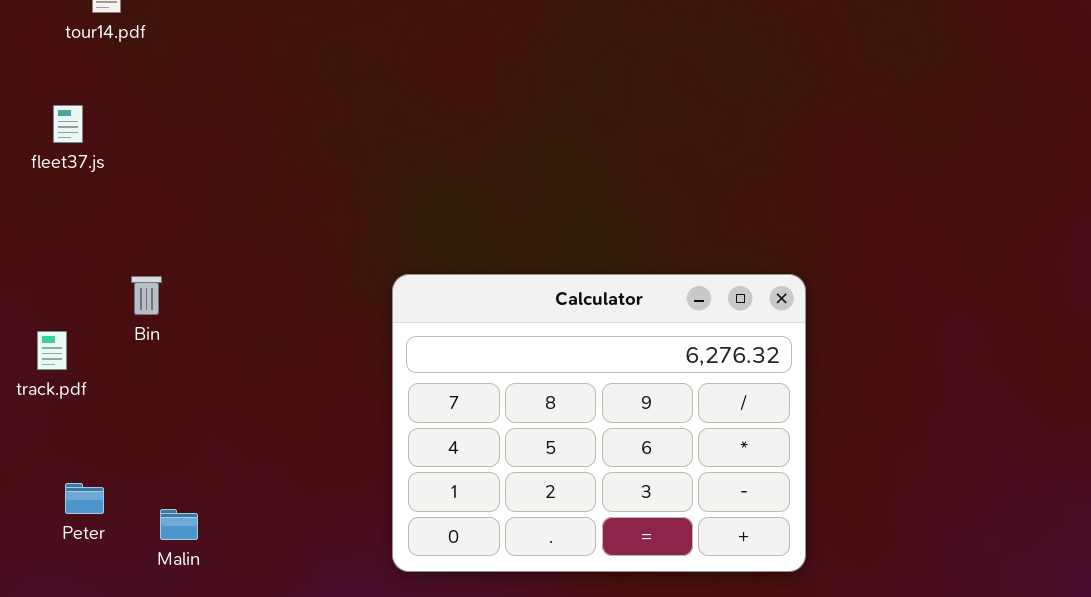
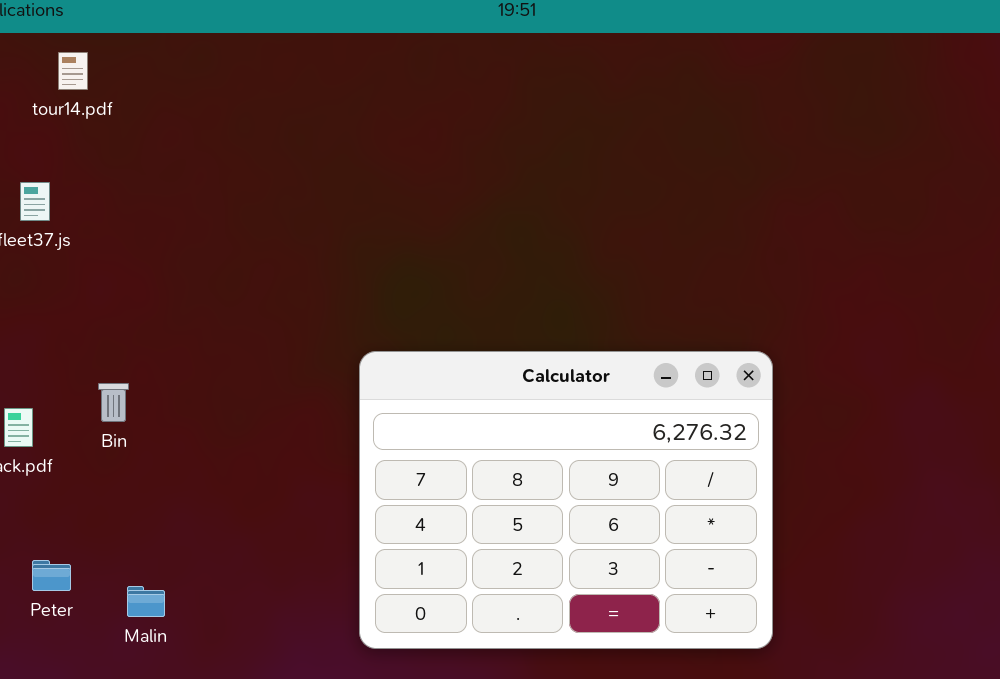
Bin: [131,276,162,315] -> [98,383,129,422], moved

